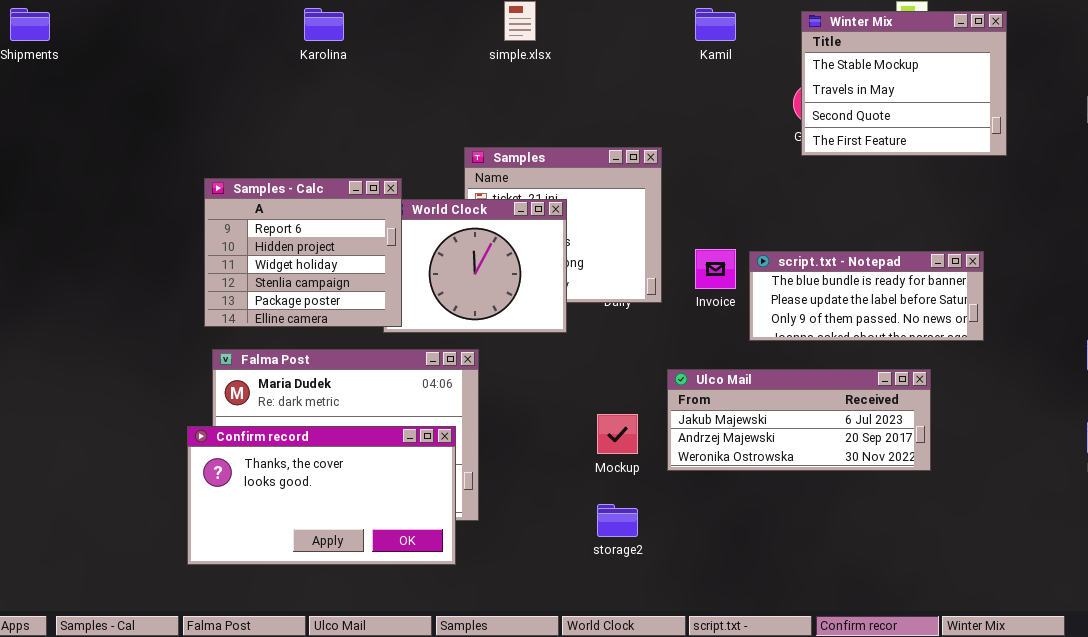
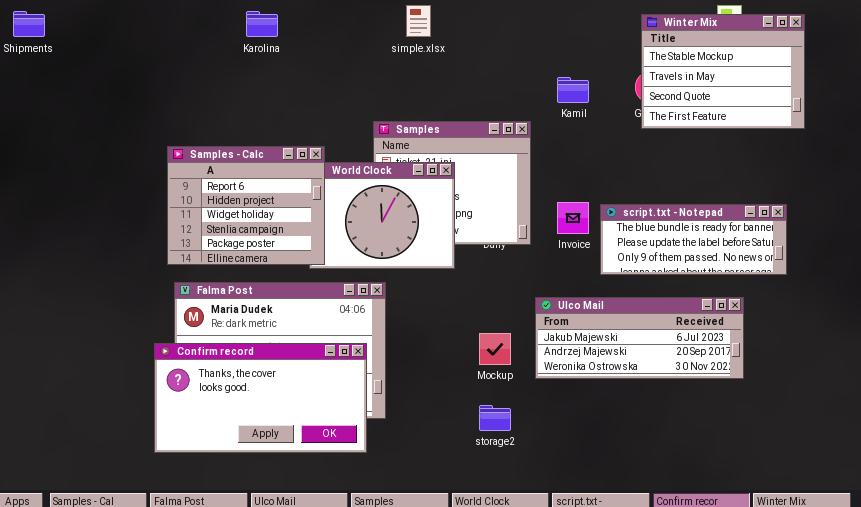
Kamil: [695,8,736,41] -> [557,77,589,103], moved

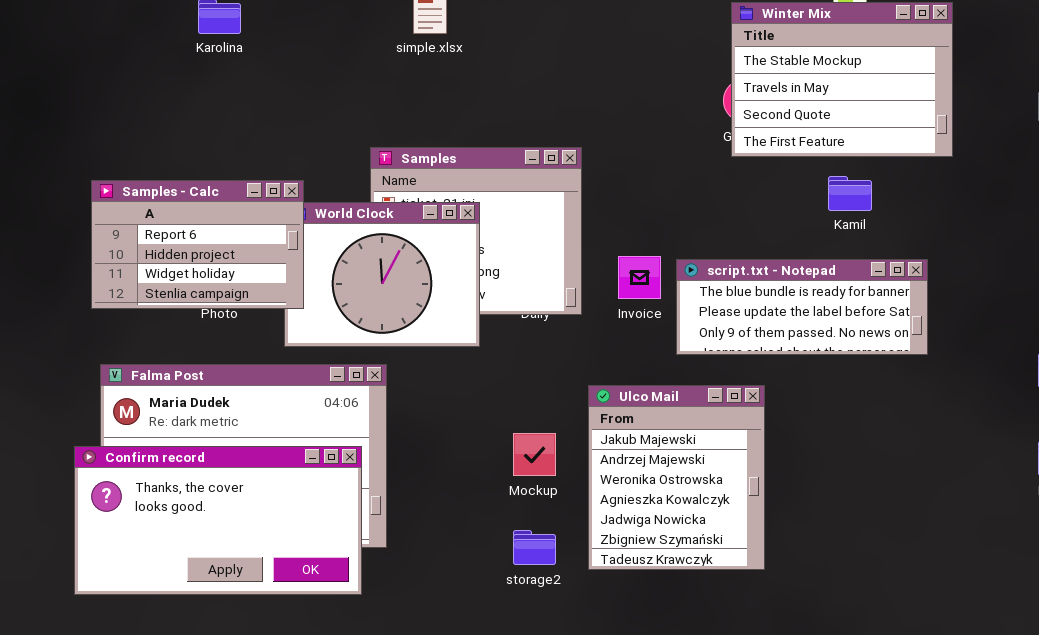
Kamil: [557,77,589,103] -> [828,176,872,211], moved
Samples - Calc: [167,146,325,265] -> [91,180,304,309], resized
Ulco Mail: [535,297,744,379] -> [588,385,765,570], resized

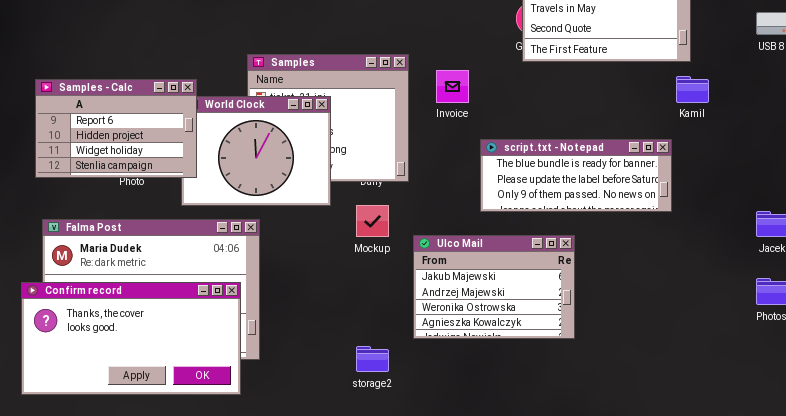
Kamil: [828,176,872,211] -> [676,76,709,103], moved
Invoice: [618,256,661,299] -> [436,70,469,103], moved
Ulco Mail: [588,385,765,570] -> [413,235,575,339], resized
Mockup: [513,433,556,476] -> [356,205,389,237], moved

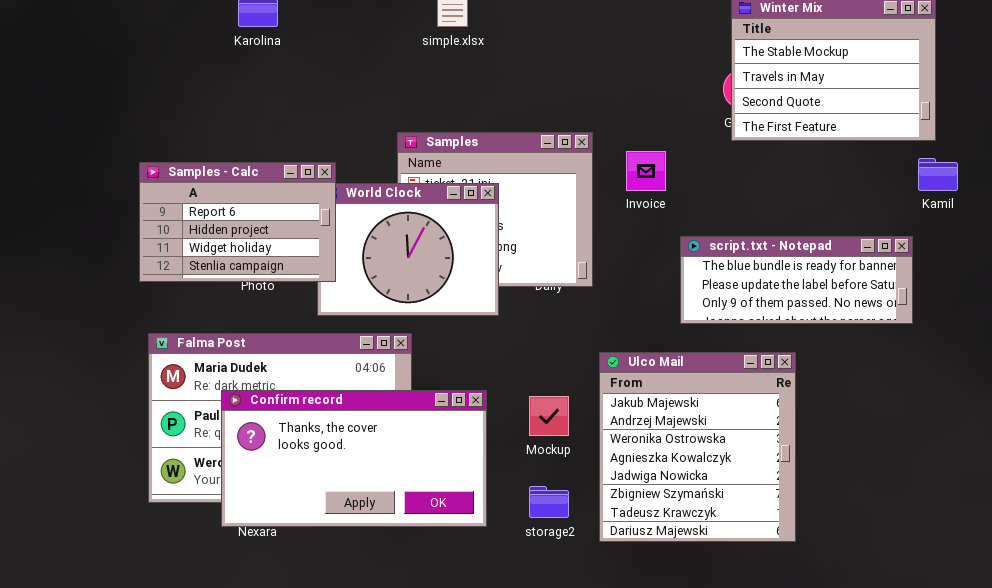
Mockup: [356,205,389,237] -> [529,396,569,436], moved
Ulco Mail: [413,235,575,339] -> [599,352,796,542], resized
Confirm record: [21,282,241,395] -> [221,390,487,527], moved

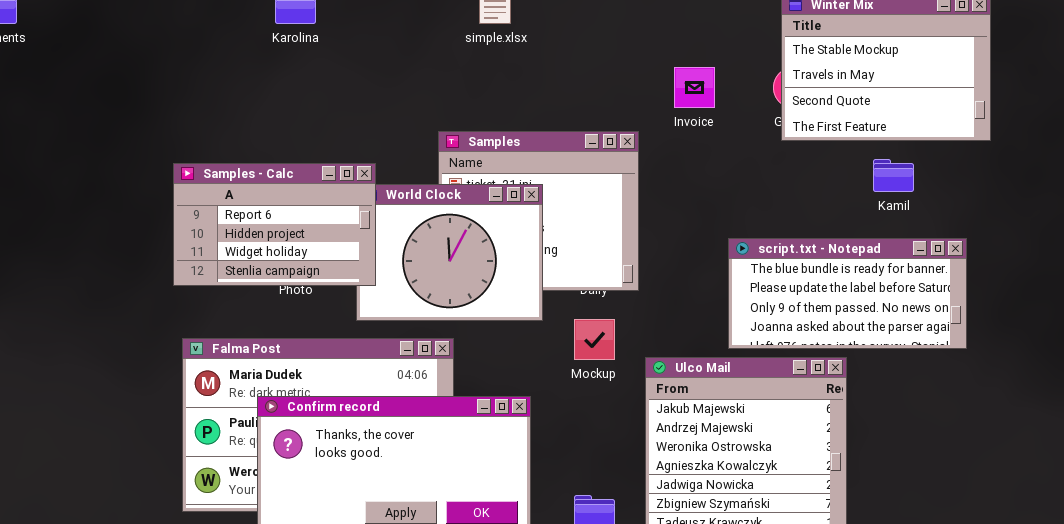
Invoice: [626,151,666,191] -> [674,67,715,108], moved
Kamil: [918,158,958,191] -> [873,159,914,192], moved
script.txt - Notepad: [680,236,913,324] -> [728,238,967,349], resized
Mockup: [529,396,569,436] -> [574,319,615,360], moved

